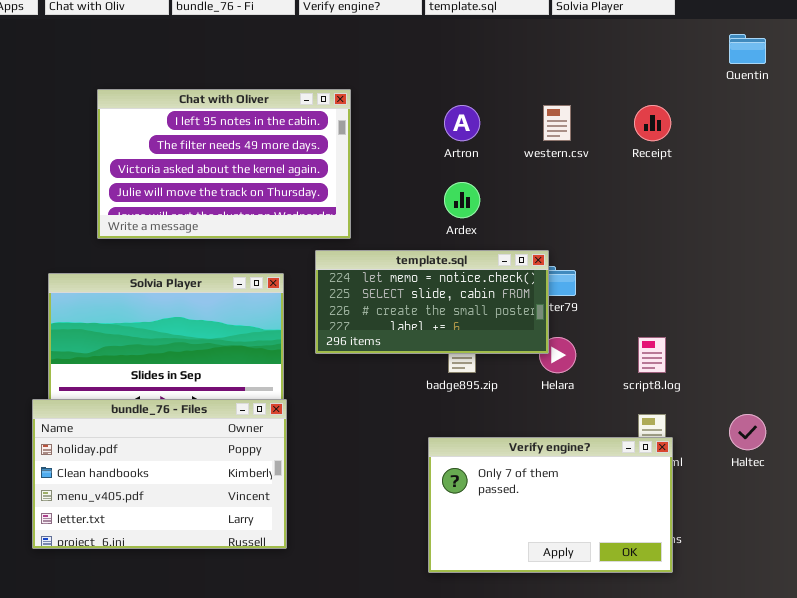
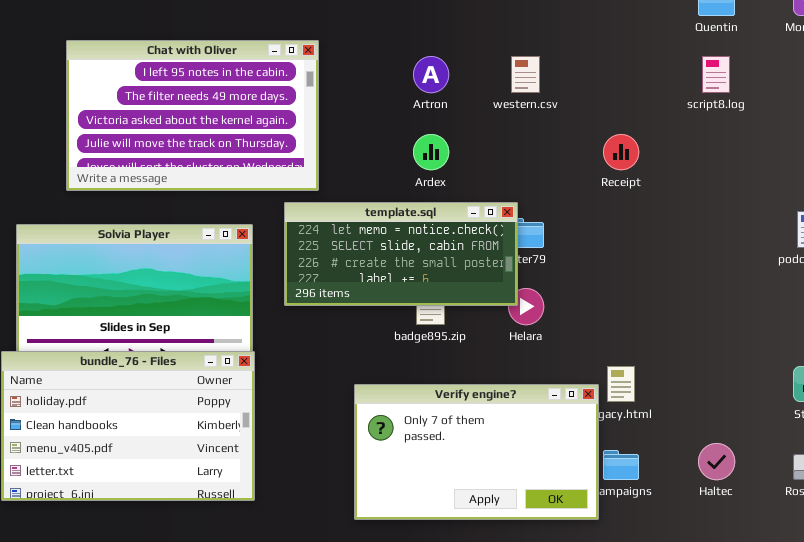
Receipt: [634,105,671,141] -> [603,134,639,170], moved
script8.log: [638,337,666,373] -> [702,56,730,93], moved
Haltec: [729,414,766,450] -> [698,443,735,480], moved
Verify engine?: [428,437,673,573] -> [354,384,599,520], moved

